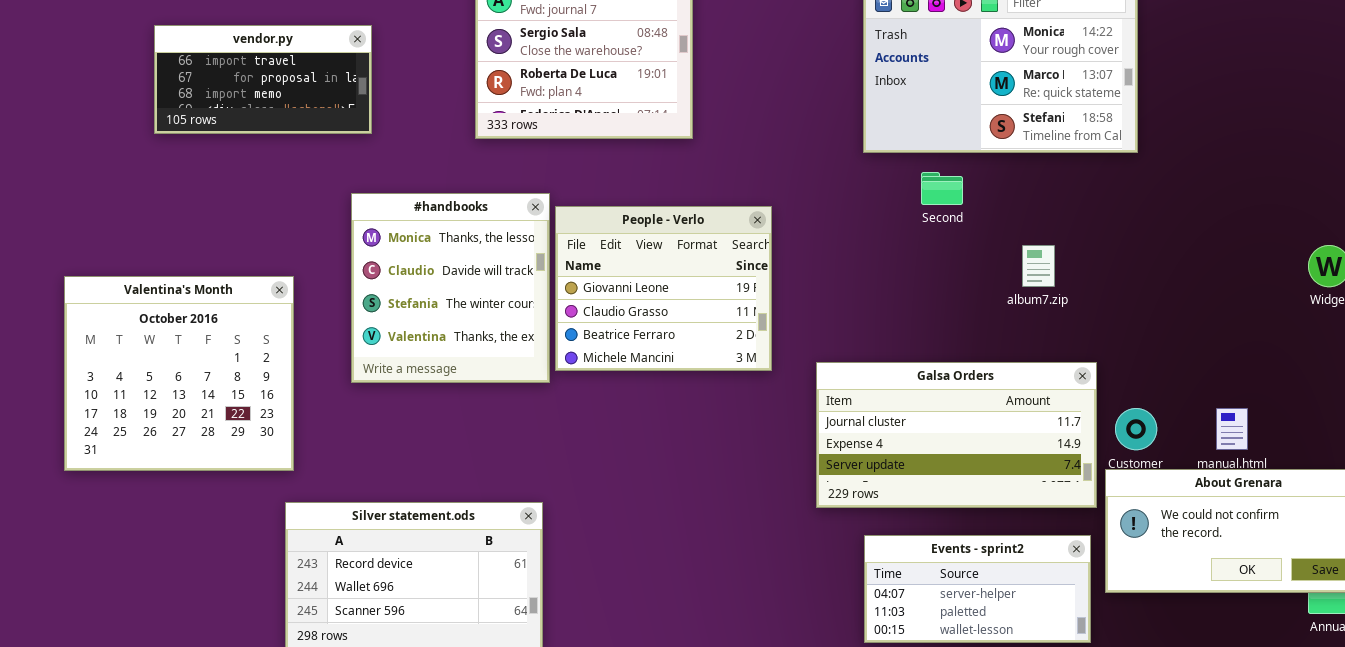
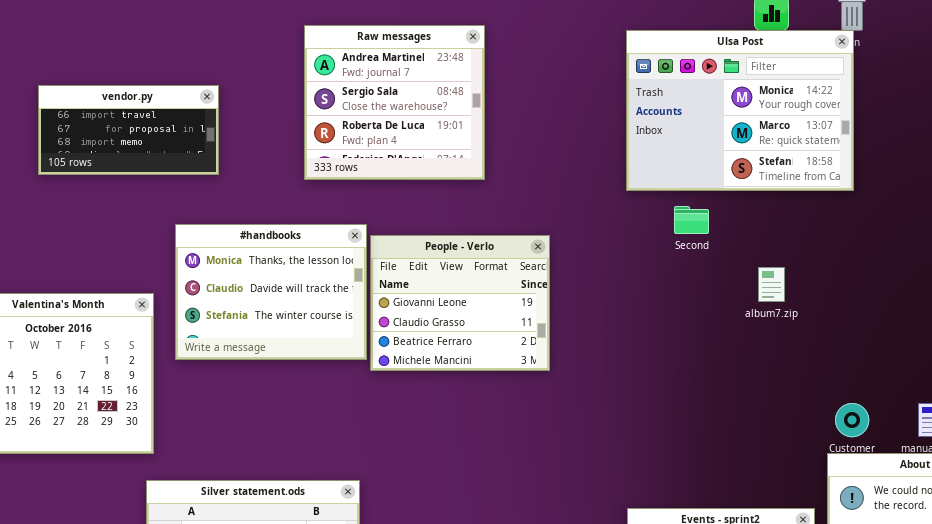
#handbooks: [351,193,550,383] -> [175,224,367,360], resized
Galsa Orders: [816,362,1097,508] -> none, closed

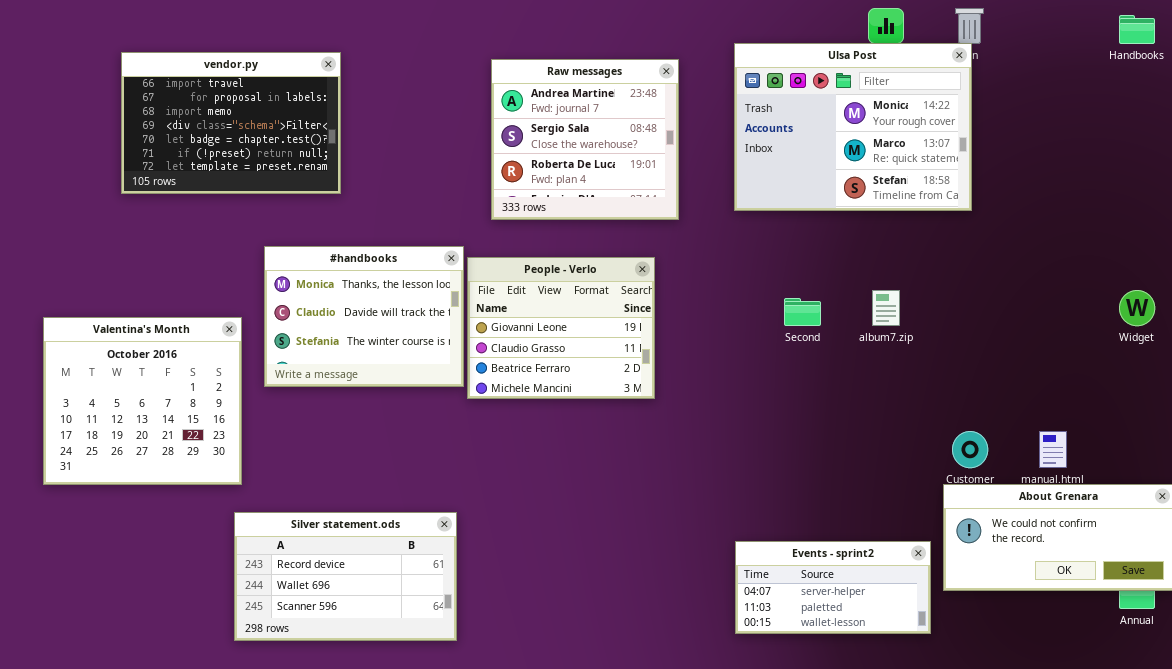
Raw messages: [304,25,485,180] -> [491,59,679,220], moved
vendor.py: [38,85,219,175] -> [121,52,341,194], resized
Second: [674,206,709,234] -> [784,298,821,326], moved

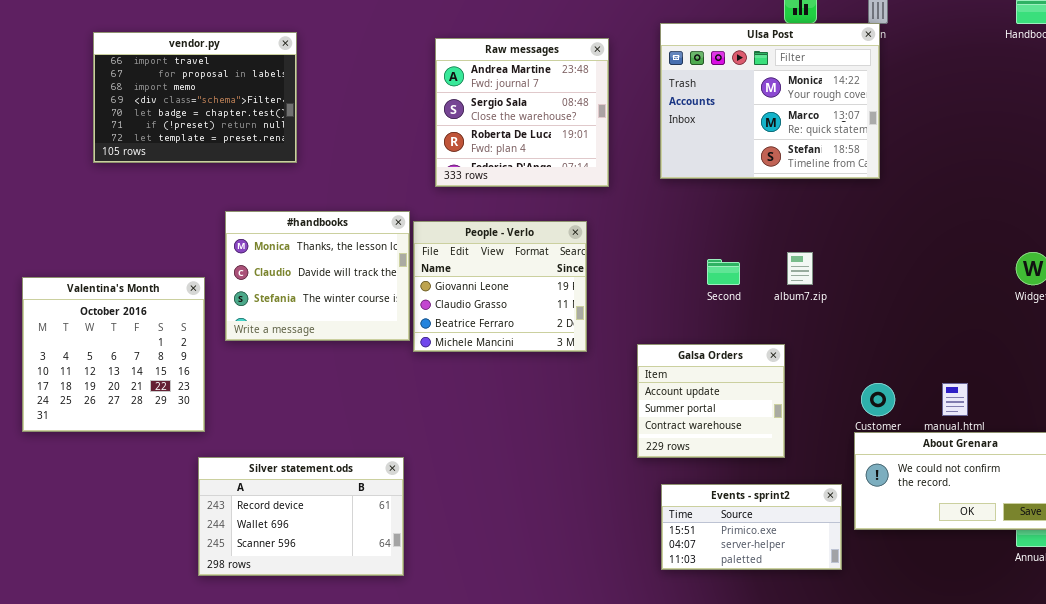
Galsa Orders: none -> [637,344,785,458], opened
Events - sprint2: [735,541,931,634] -> [661,484,842,570], scrolled up 1 row

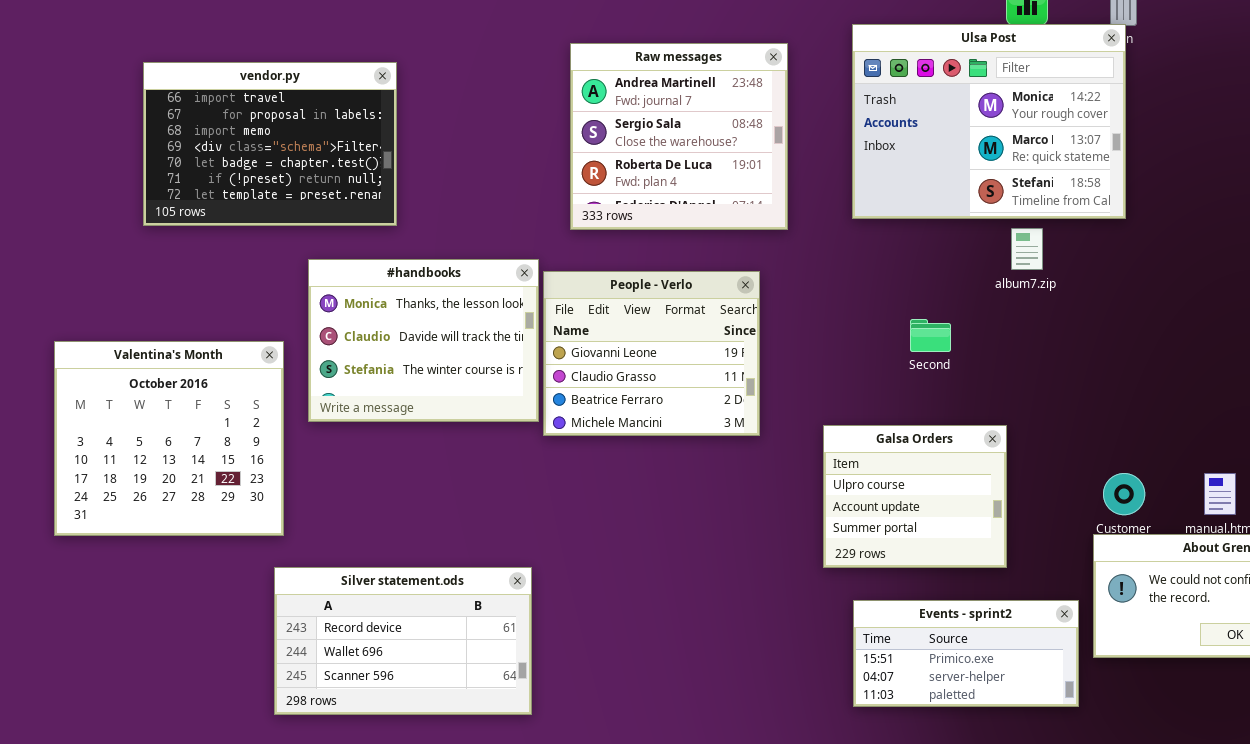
vendor.py: [93,32,297,163] -> [143,62,397,226], moved
album7.zip: [787,252,813,285] -> [1011,228,1043,270], moved
Galsa Orders: [637,344,785,458] -> [823,425,1007,568], scrolled up 1 row

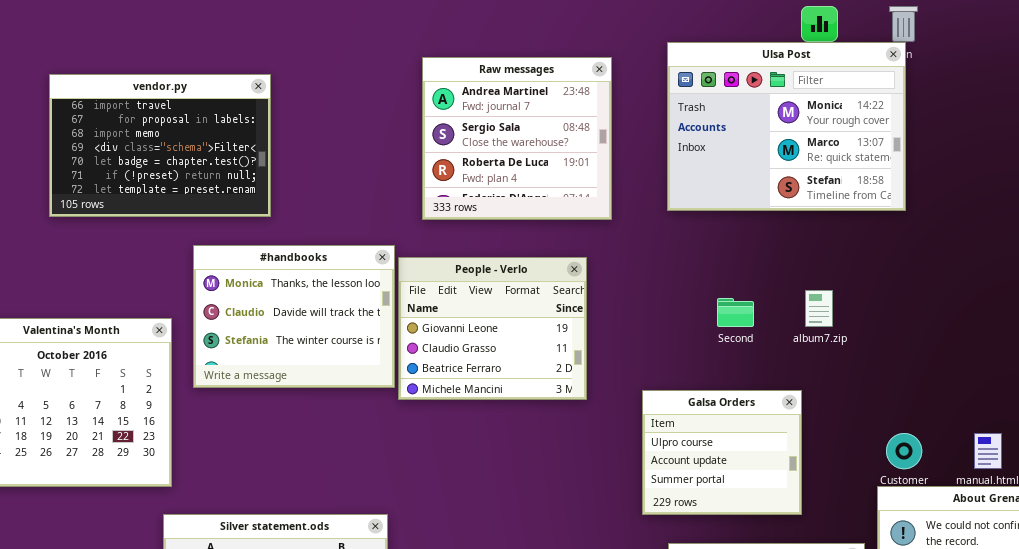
album7.zip: [1011,228,1043,270] -> [805,290,833,327], moved

